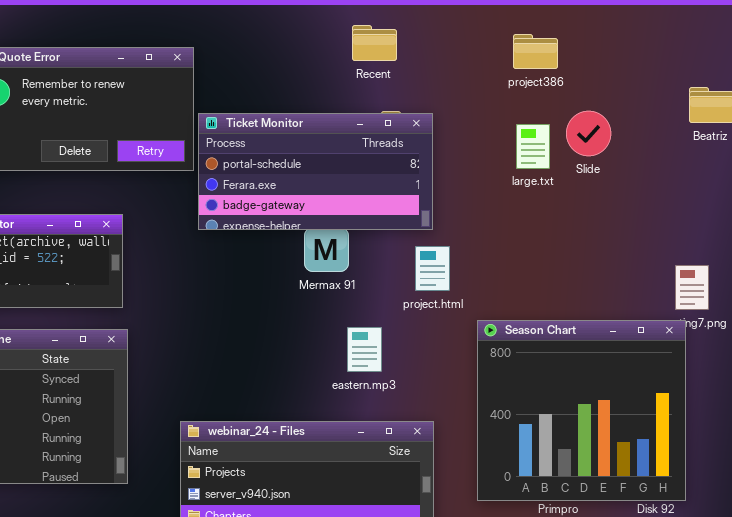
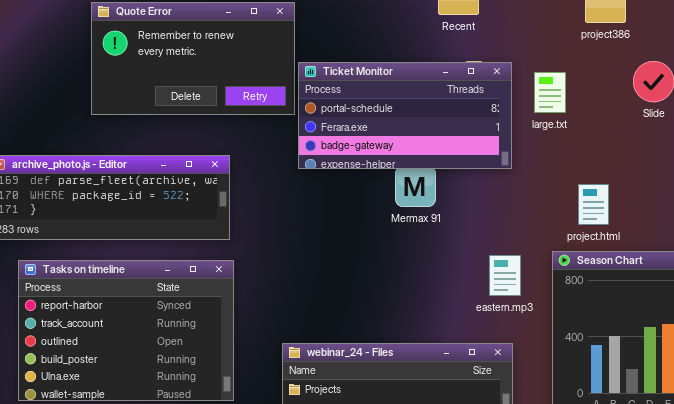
large.txt: [516,124,550,169] -> [534,72,566,113], moved
project.html: [415,246,450,291] -> [578,184,609,225], moved
eastern.mp3: [347,327,382,372] -> [489,255,521,296], moved

